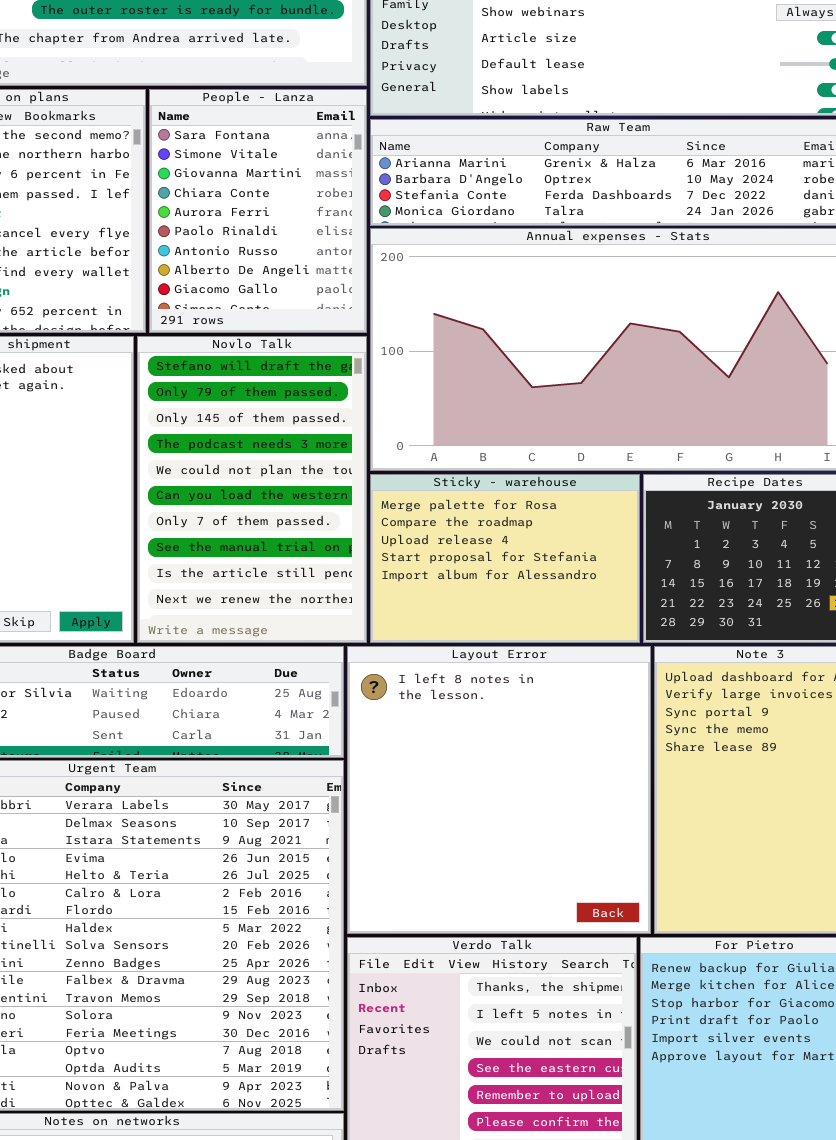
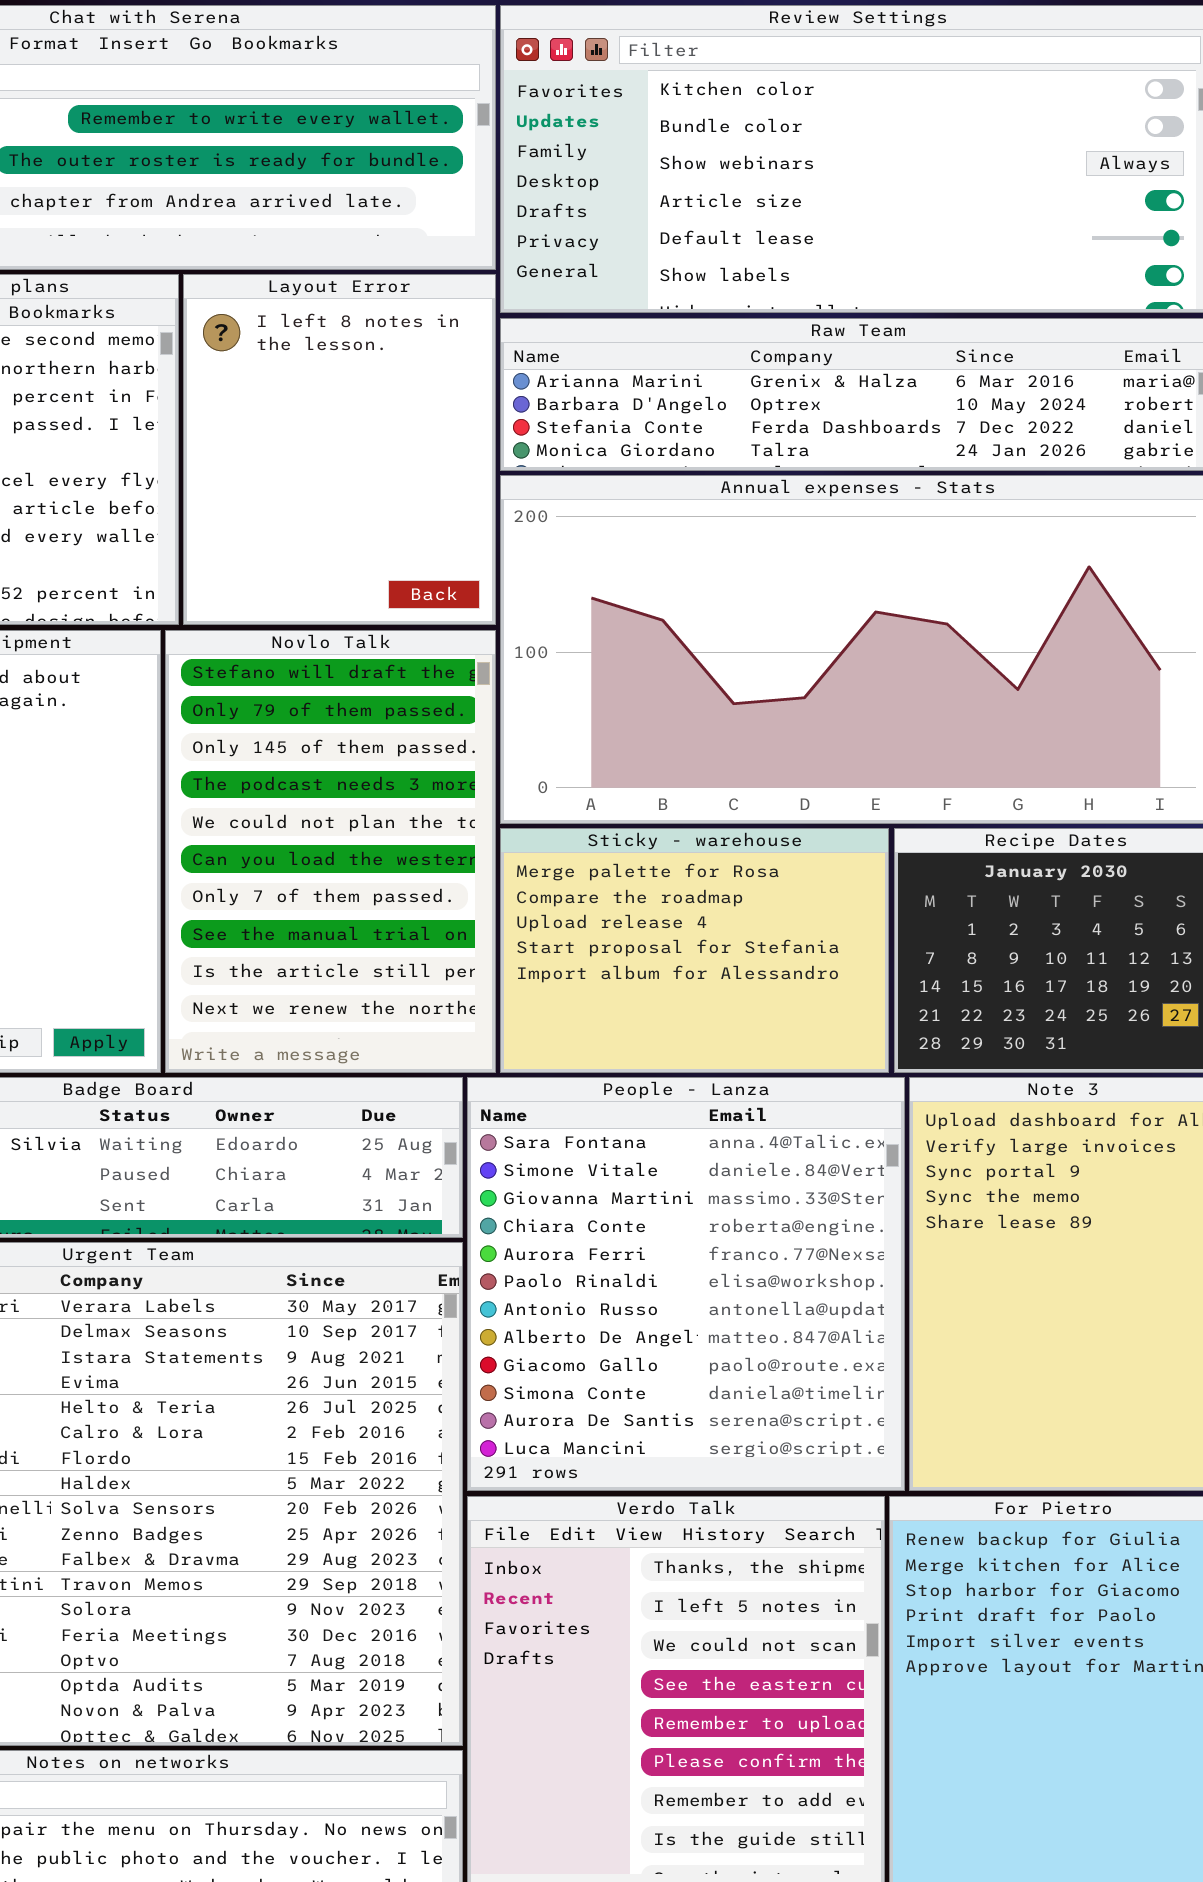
People - Lanza: [149,89,367,333] -> [467,1077,905,1491], moved, resized
Layout Error: [347,646,651,934] -> [183,274,496,625], moved, resized

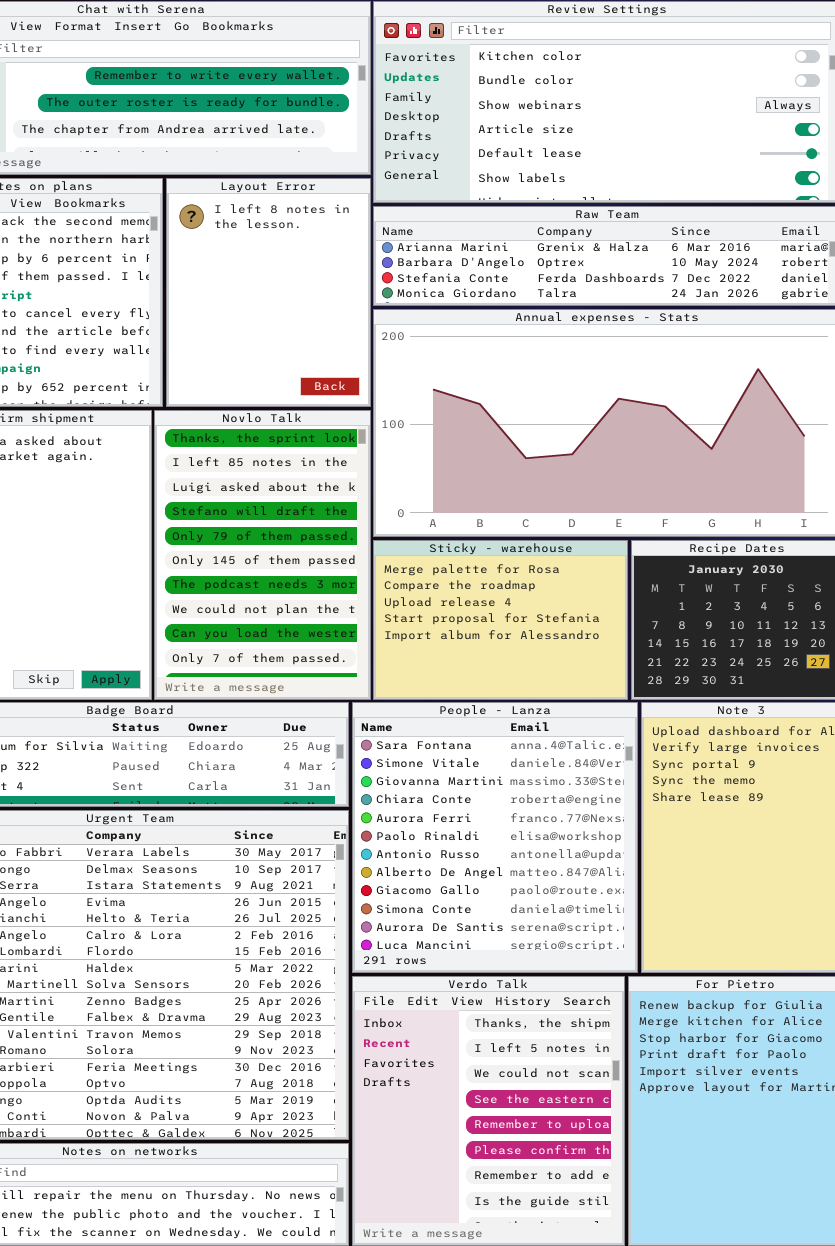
Novlo Talk: [165,630,496,1073] -> [154,410,371,700], scrolled up 3 rows

